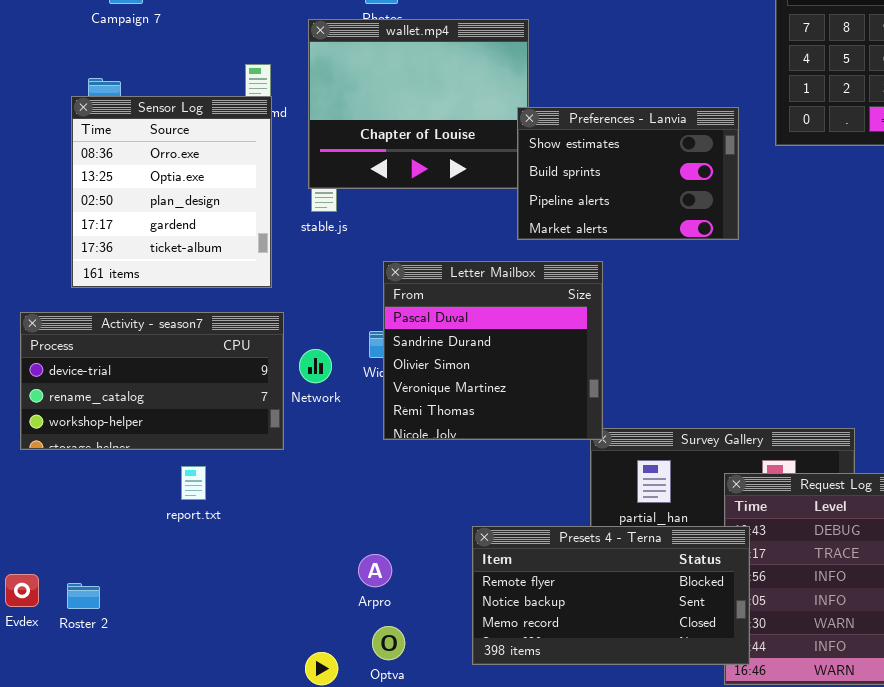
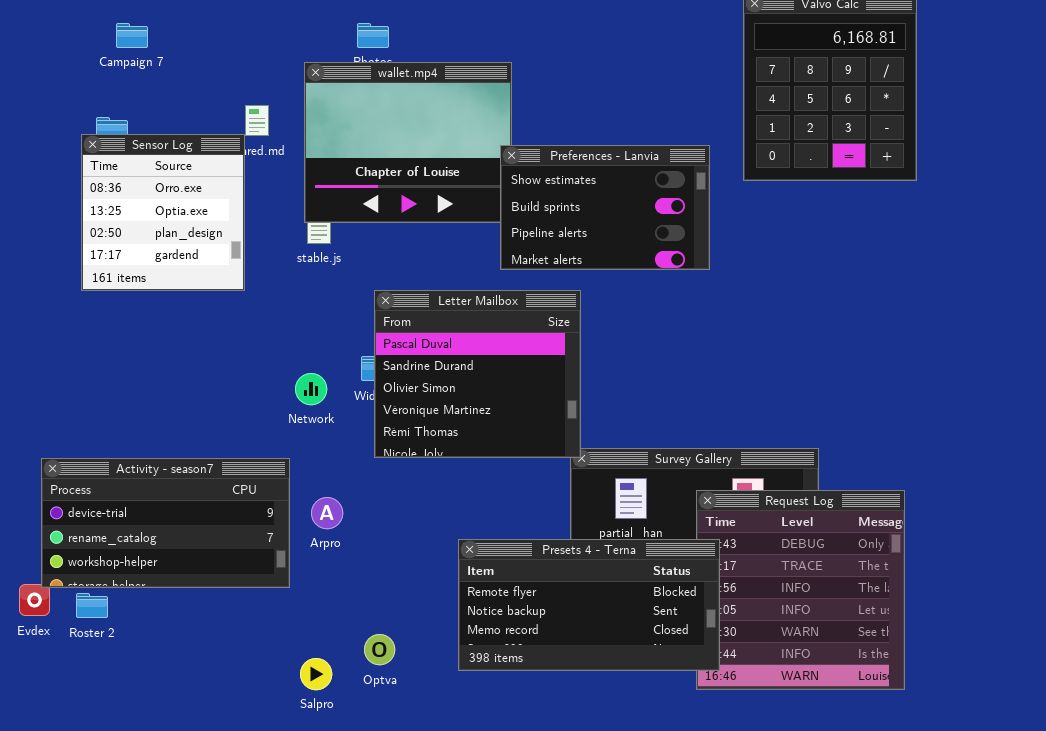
Sensor Log: [71,96,272,288] -> [81,134,245,291], resized
Activity - season7: [20,312,284,450] -> [41,458,290,588], moved
Arpro: [358,554,392,587] -> [311,497,343,529], moved

